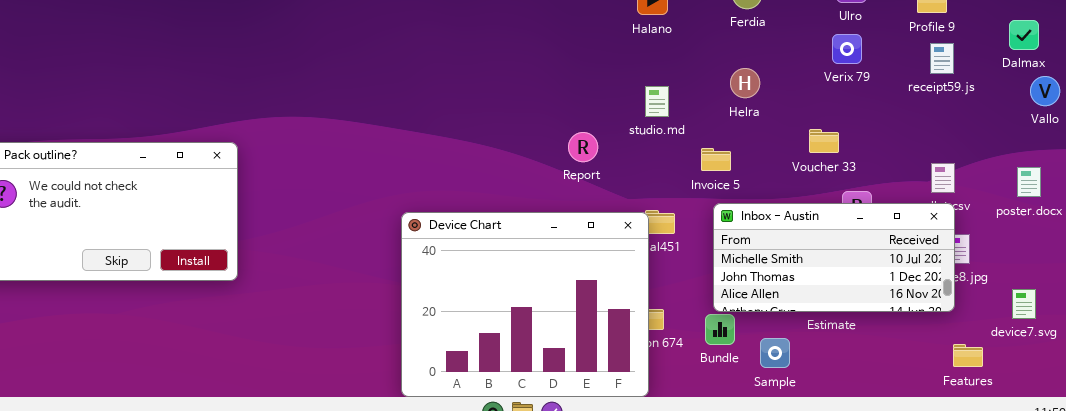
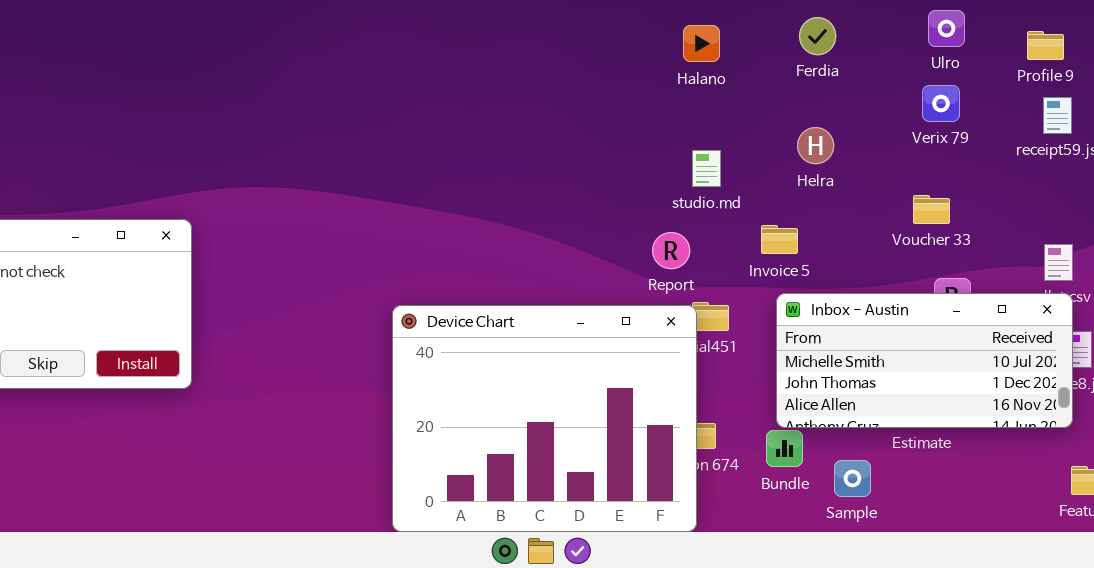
Voucher 33: [809,129,839,153] -> [913,195,950,224], moved
Report: [568,132,598,162] -> [652,232,690,269], moved

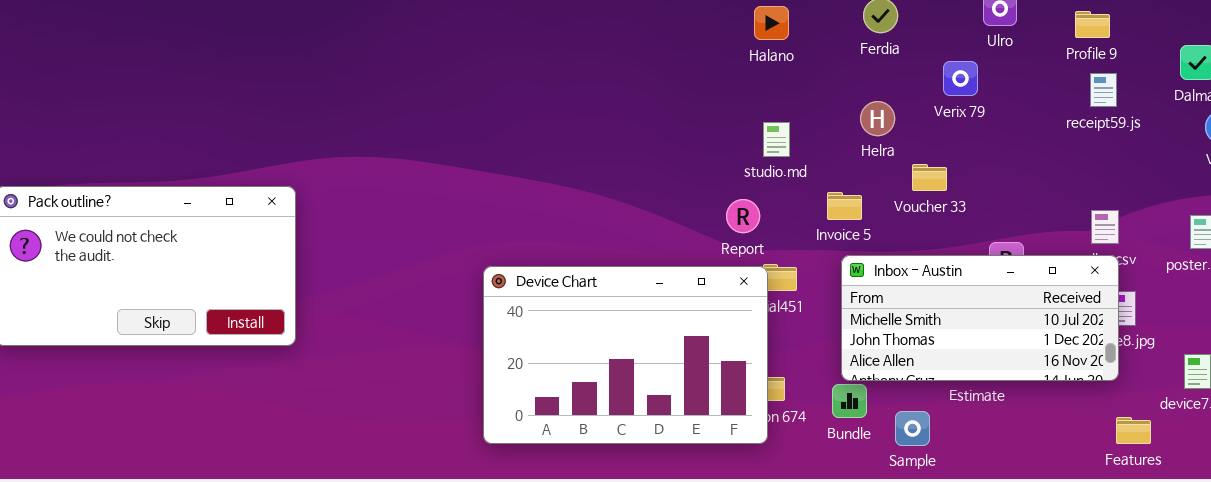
Verix 79: [922,85,960,122] -> [943,61,978,96], moved
Voucher 33: [913,195,950,224] -> [912,164,947,191], moved
Device Chart: [392,305,697,532] -> [483,266,768,444], resized

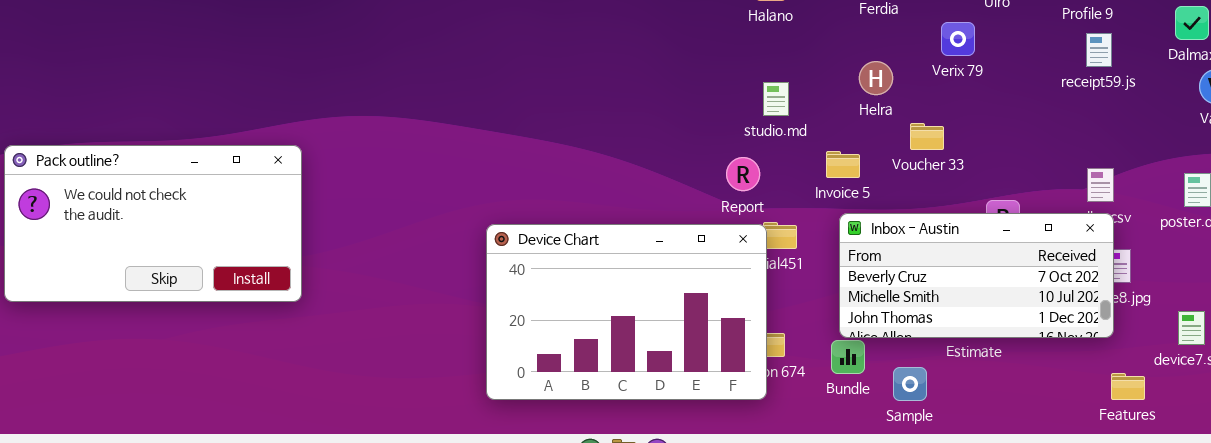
Inbox - Austin: [841,255,1119,381] -> [839,213,1114,338], scrolled up 1 row

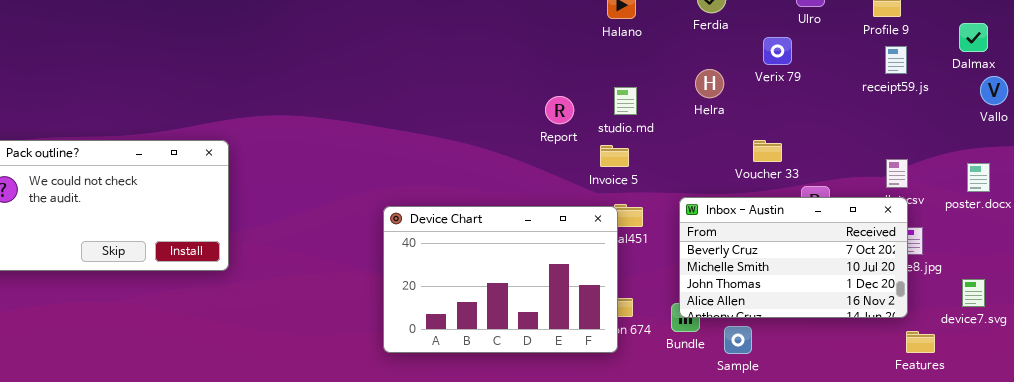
Voucher 33: [910,123,944,150] -> [753,140,782,162], moved
Invoice 5: [826,151,860,178] -> [600,145,629,167], moved
Report: [726,157,760,191] -> [545,96,574,124], moved
Inbox - Austin: [839,213,1114,338] -> [679,197,908,318], resized

